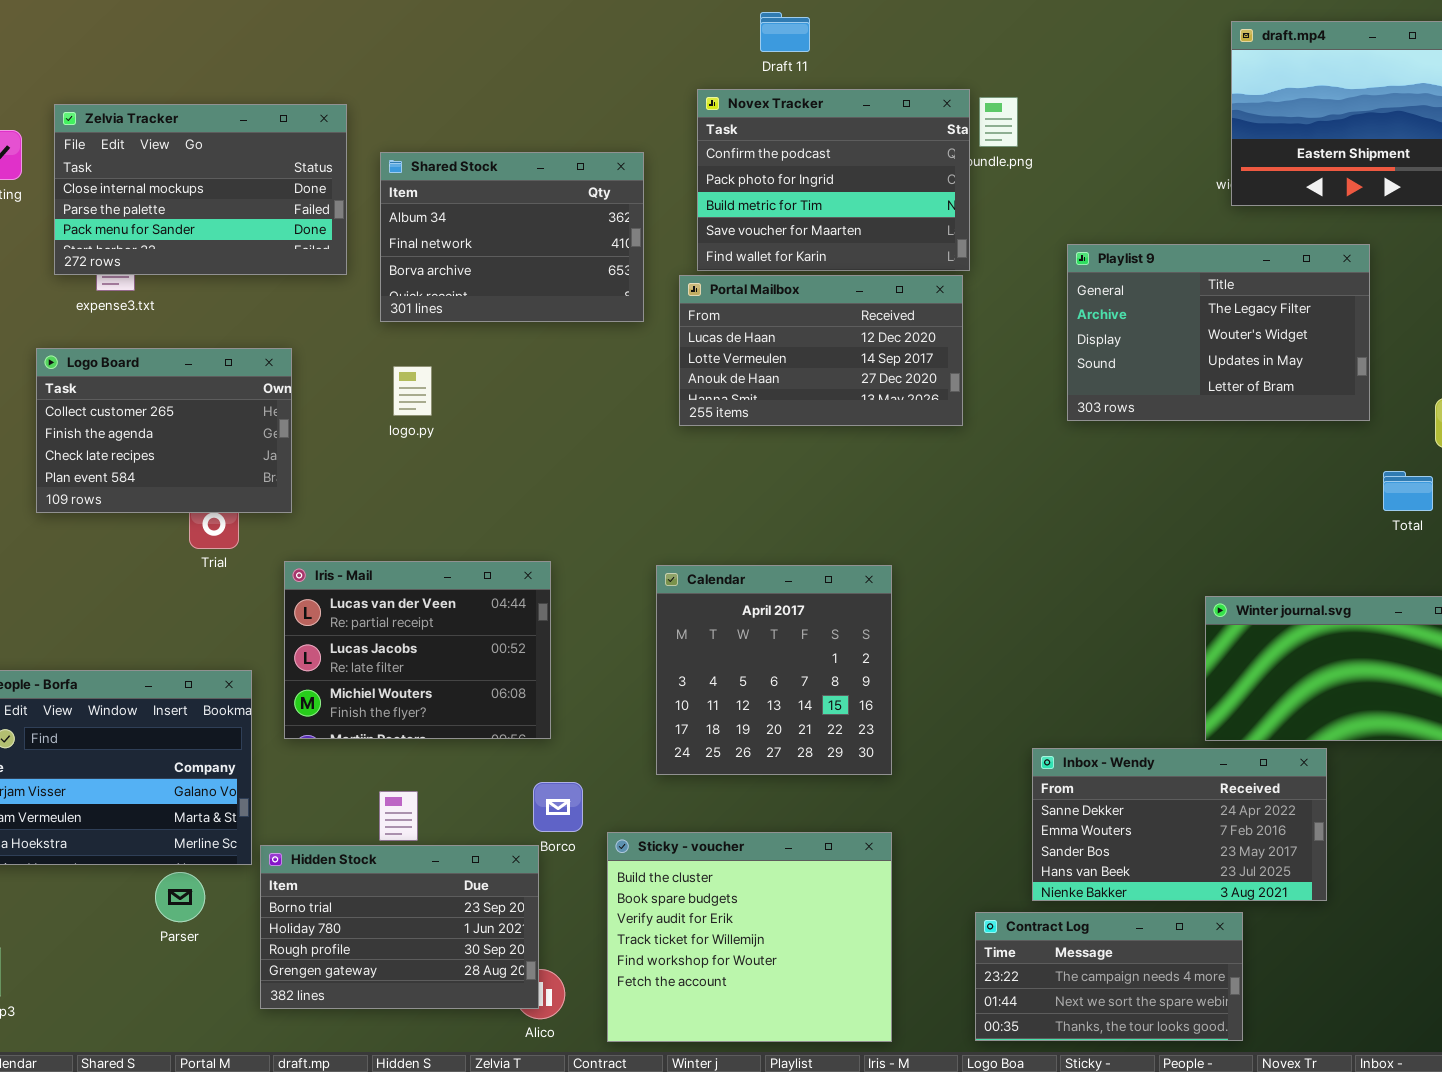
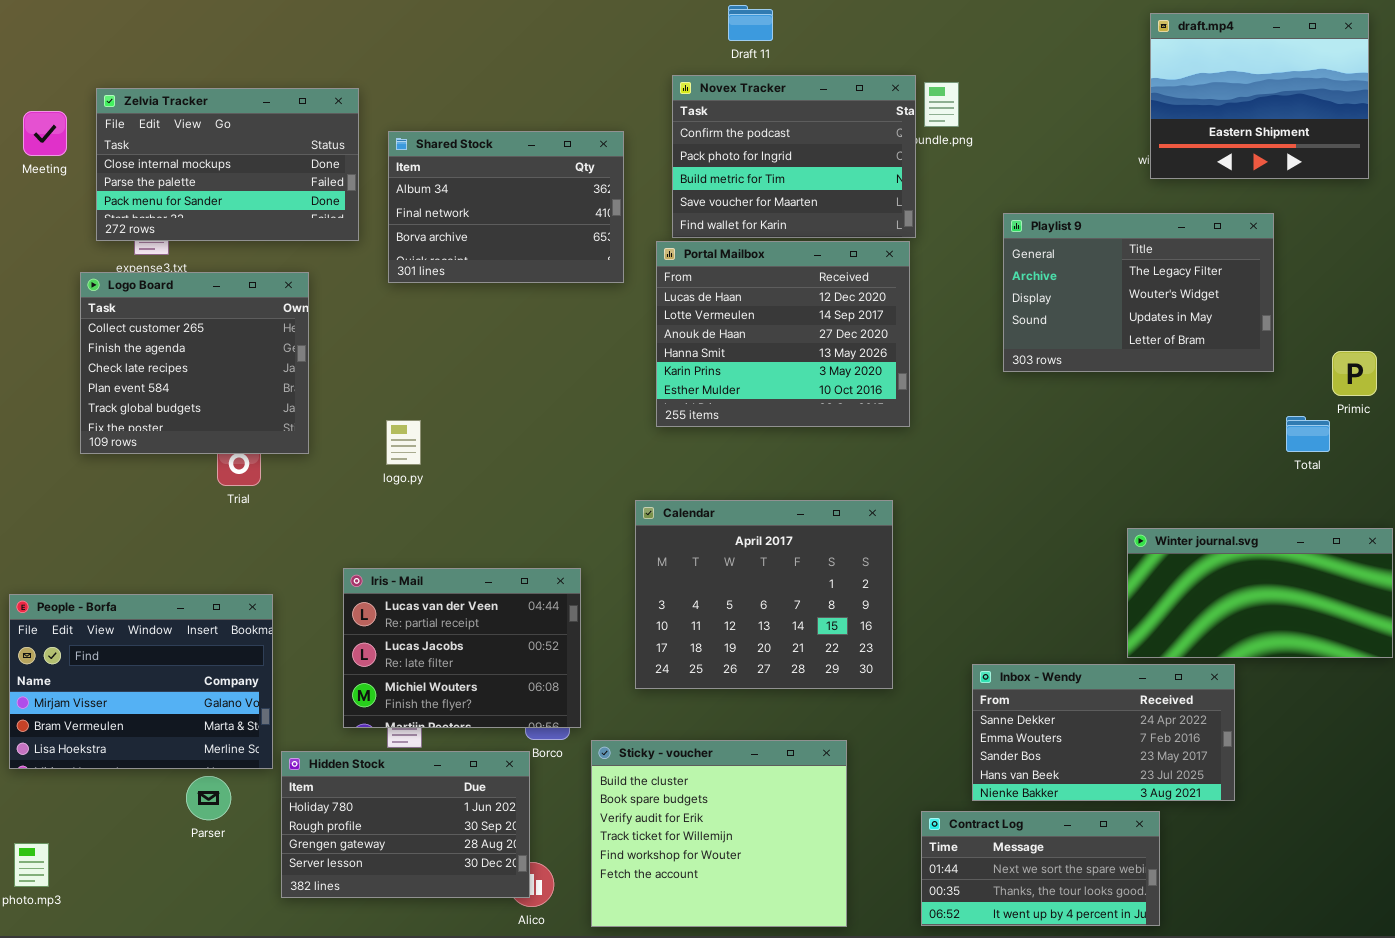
Portal Mailbox: [679,275,963,426] -> [656,241,910,427], resized
Logo Board: [36,348,292,513] -> [80,272,309,454], resized
logo.py: [393,366,432,416] -> [386,420,421,465], moved
Iris - Mail: [284,561,551,739] -> [343,568,581,728], moved
Calendar: [656,565,892,775] -> [635,500,893,689], resized
Hidden Stock: [260,845,539,1009] -> [281,751,530,898], scrolled down 1 row
Contract Log: [975,912,1243,1041] -> [921,811,1160,926], scrolled down 1 row

